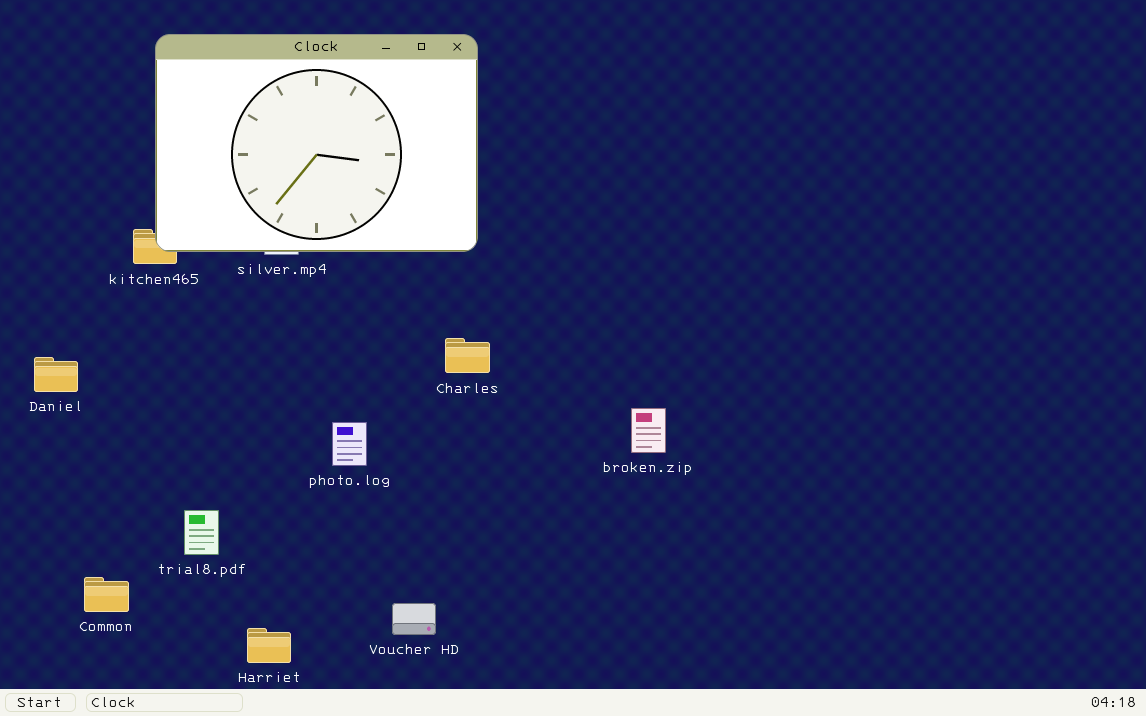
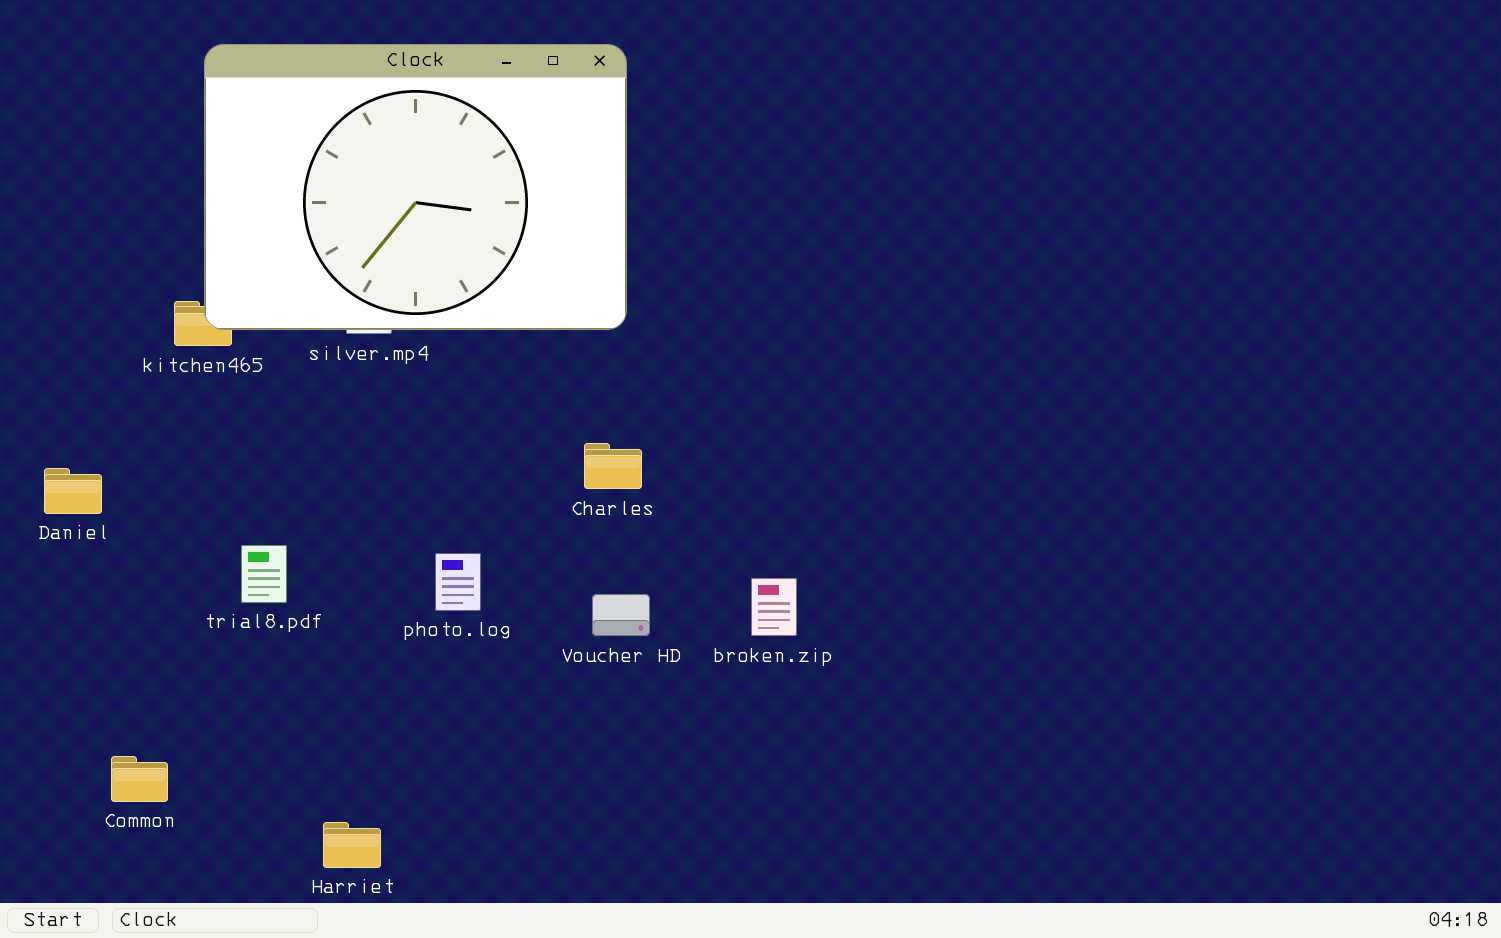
broken.zip: [631,408,666,453] -> [751,578,797,636], moved
trial8.pdf: [184,510,219,555] -> [241,545,287,603], moved
Voucher HD: [392,603,436,635] -> [592,594,650,636], moved

